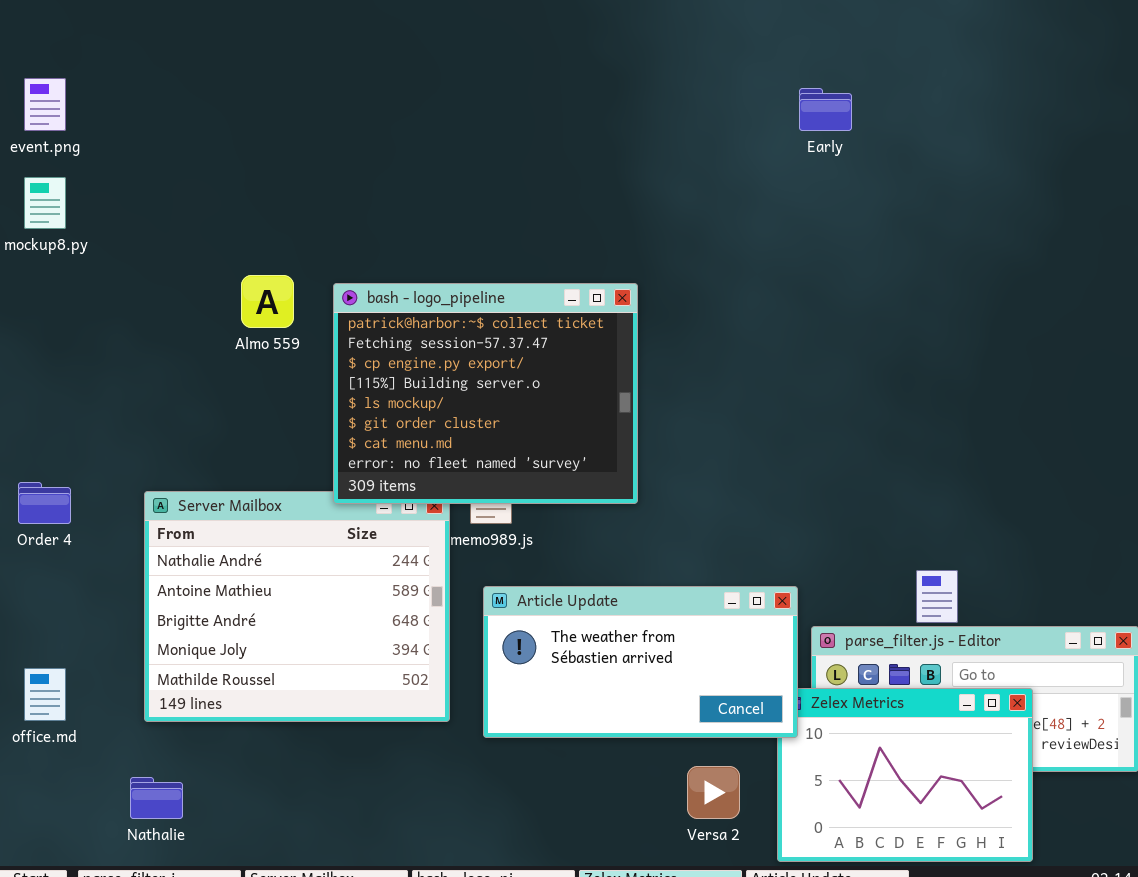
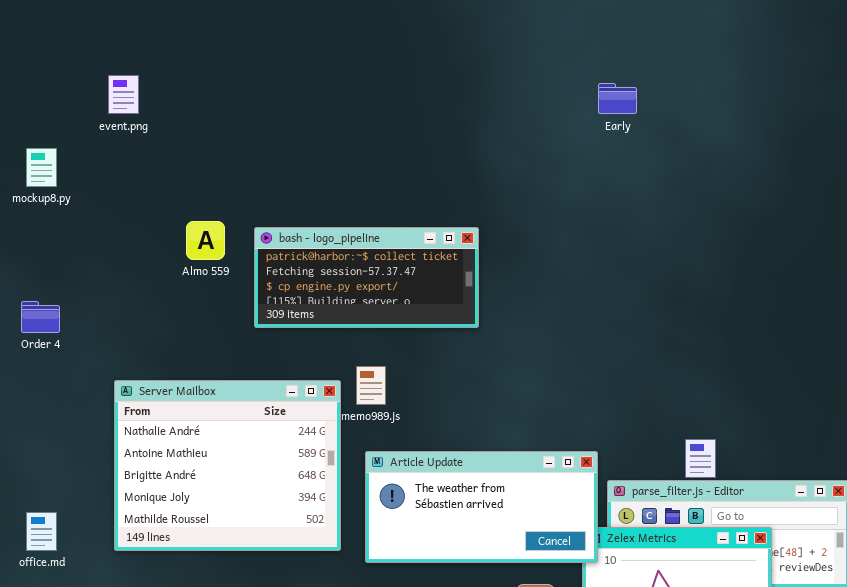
event.png: [24,78,66,131] -> [108,75,139,114], moved
bash - logo_pipeline: [333,283,638,504] -> [254,227,479,328], resized
Order 4: [18,482,71,524] -> [21,301,60,333], moved

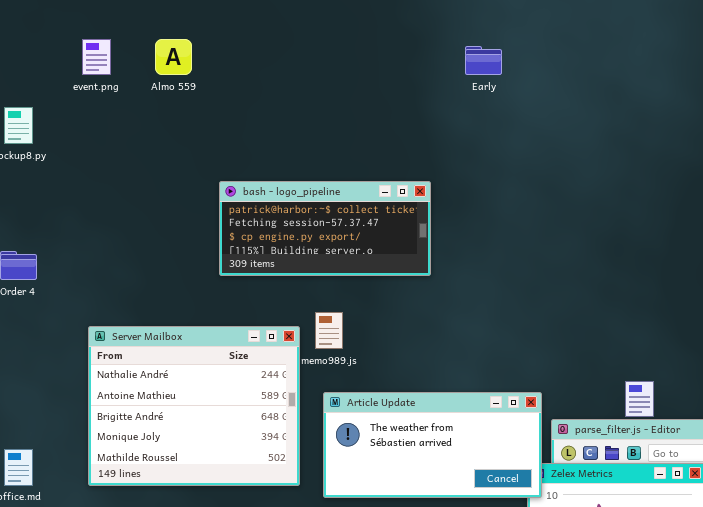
Early: [598,83,637,114] -> [465,46,502,75], moved
Almo 559: [186,221,225,260] -> [155,39,192,75], moved

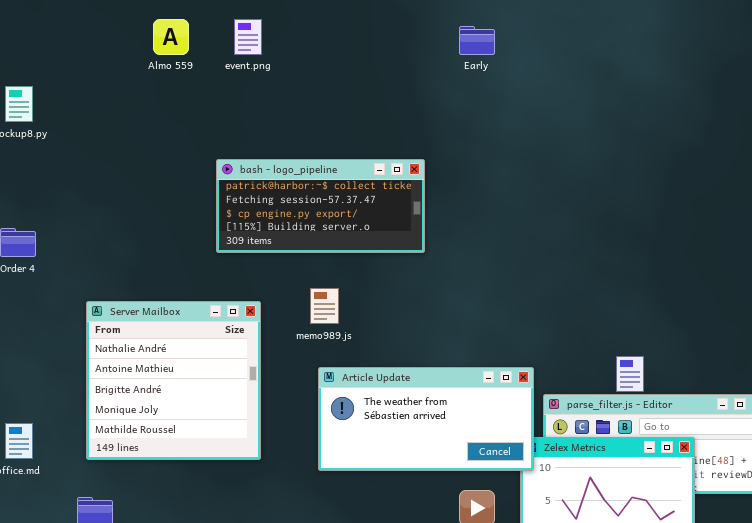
event.png: [82,39,111,75] -> [234,19,262,55], moved
Server Mailbox: [88,326,300,486] -> [86,301,261,460], resized

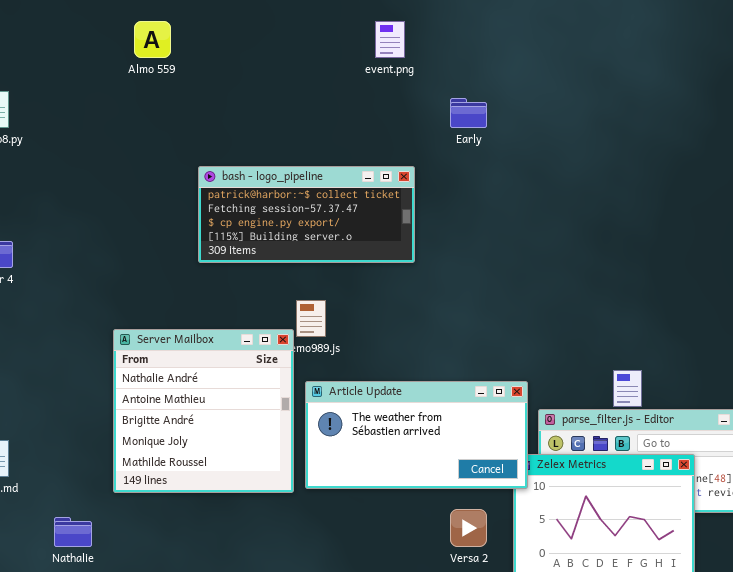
event.png: [234,19,262,55] -> [375,21,405,58], moved
Early: [459,26,495,55] -> [450,98,487,128], moved
Server Mailbox: [86,301,261,460] -> [113,329,294,493], moved

